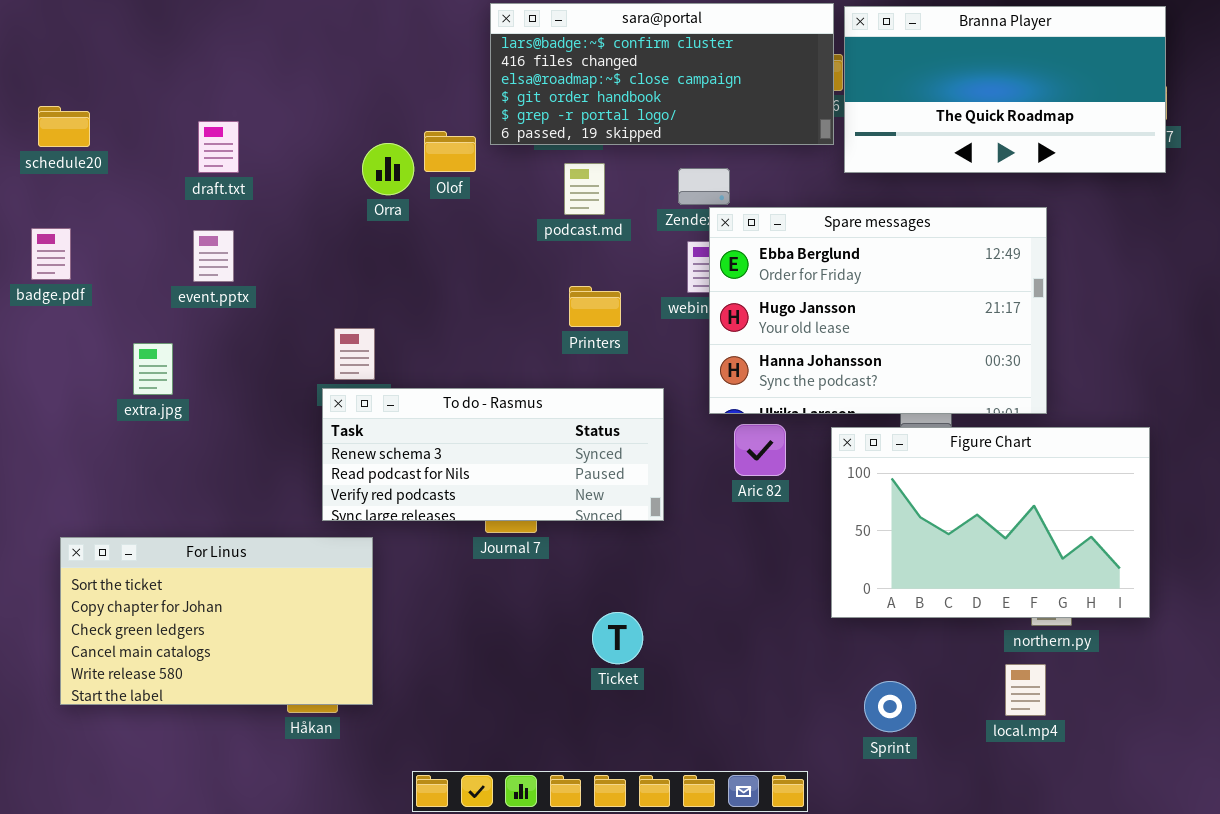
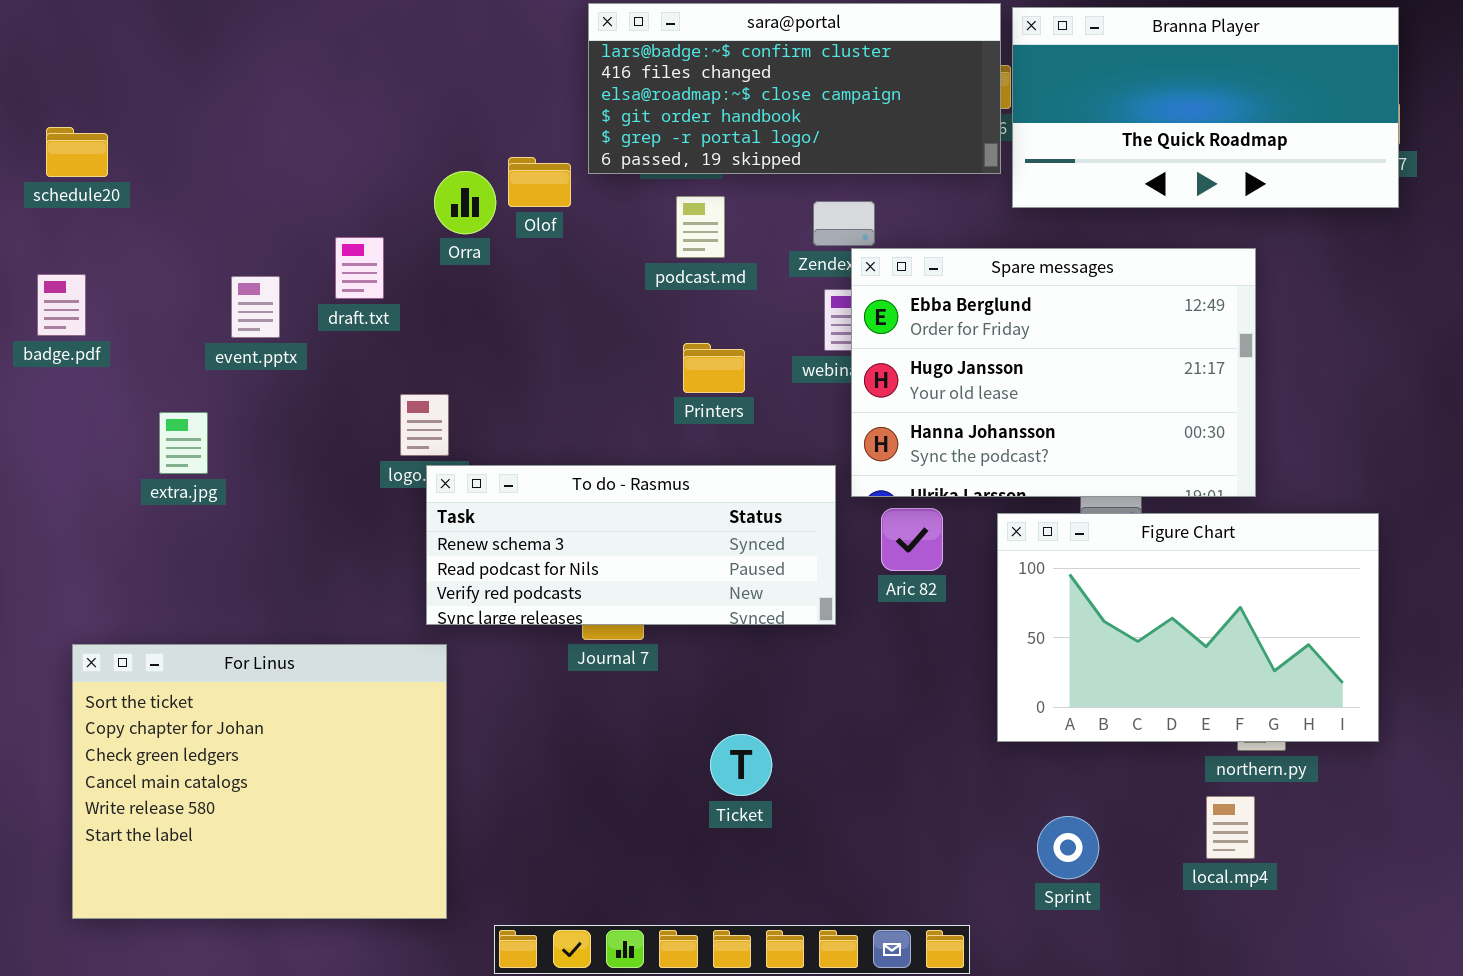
draft.txt: [198,121,239,173] -> [335,237,384,299], moved
To do - Rasmus: [322,388,664,521] -> [426,465,836,625], moved
For Linus: [60,537,373,705] -> [72,644,447,919], resized

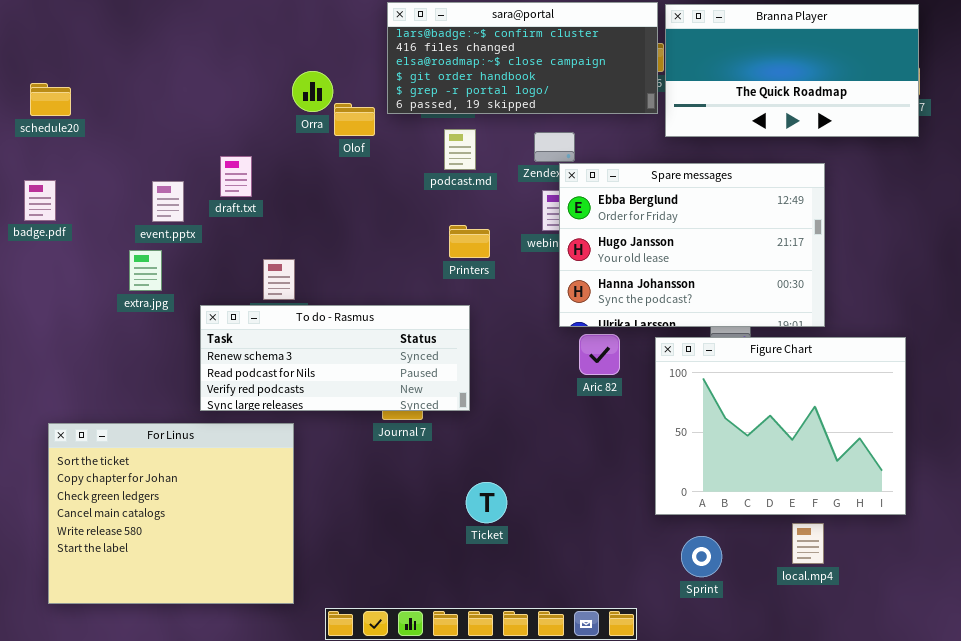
Orra: [434,171,496,234] -> [292,71,333,112], moved
extra.jpg: [159,412,208,474] -> [129,250,162,291], moved
To do - Rasmus: [426,465,836,625] -> [200,305,470,411], moved
Figure Chart: [997,513,1379,742] -> [655,337,906,515], resized

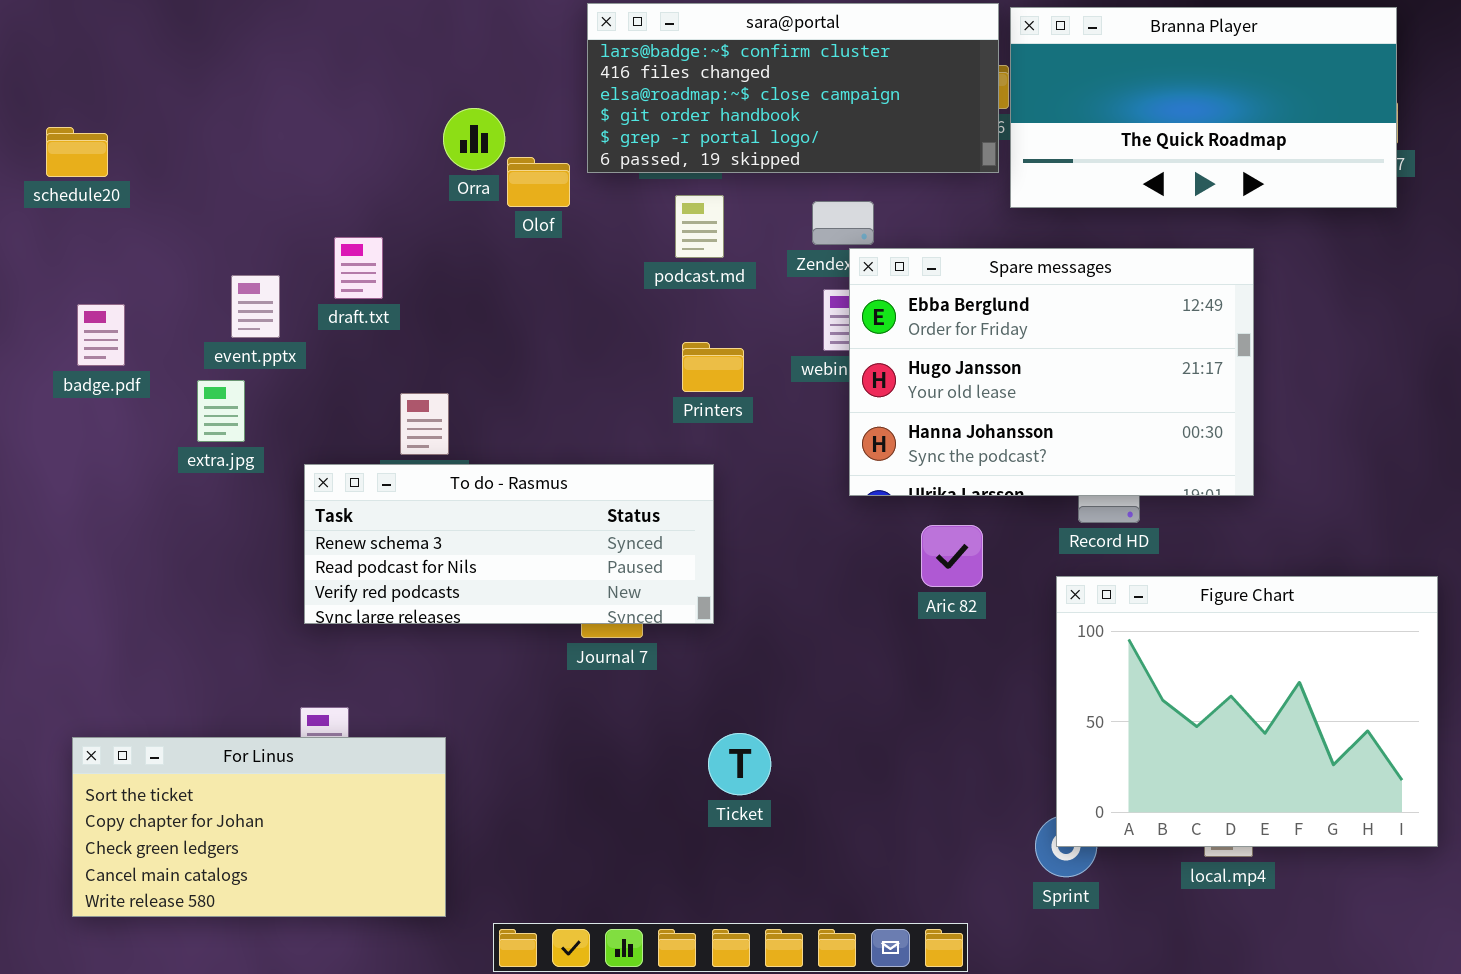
badge.pdf: [24,180,56,221] -> [77,304,125,366], moved
Aric 82: [579,334,620,375] -> [921,525,983,587], moved
Figure Chart: [655,337,906,515] -> [1056,576,1438,847], moved
For Linus: [48,423,294,604] -> [72,737,446,917], resized

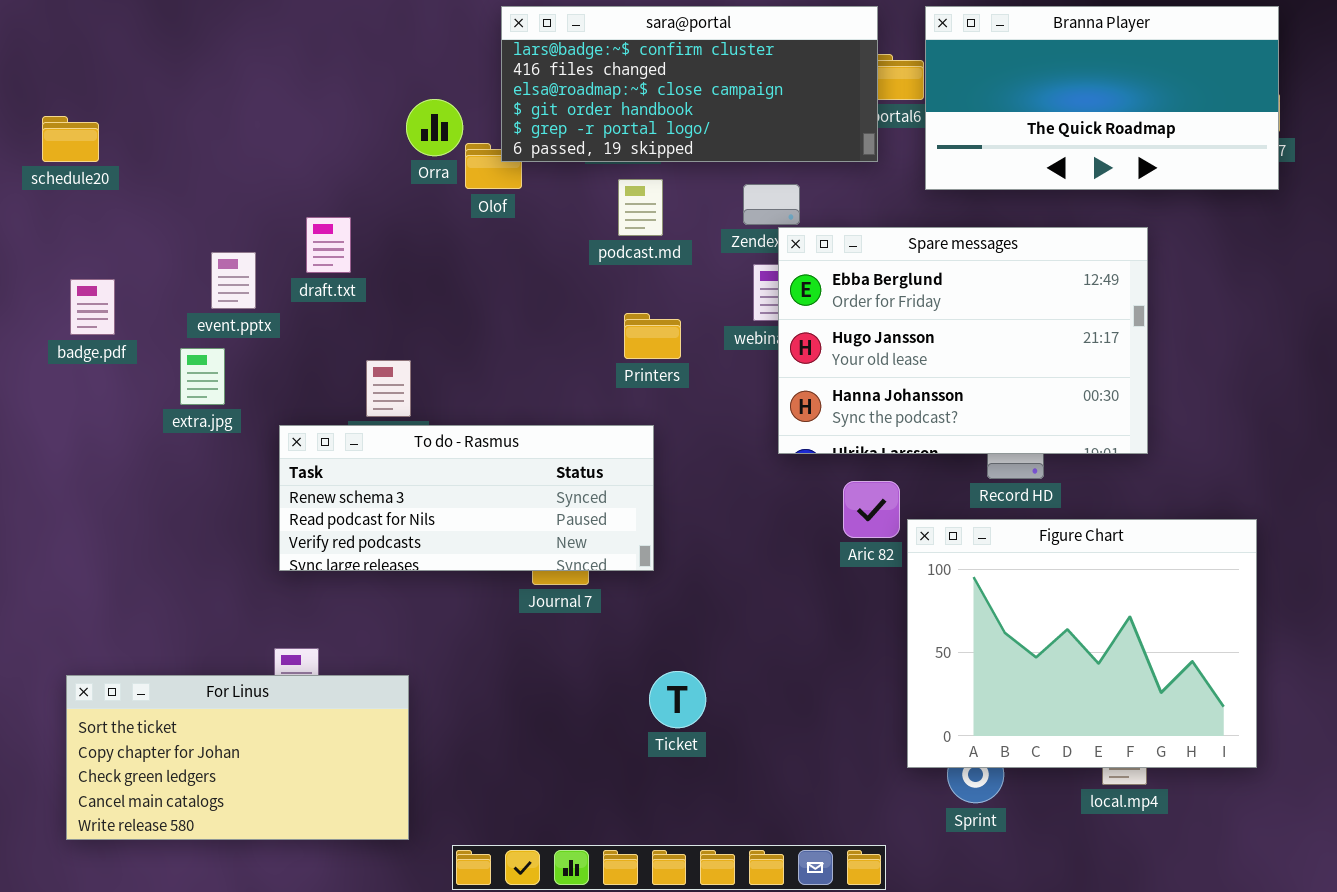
sara@portal: [587,3,999,173] -> [501,6,878,162], moved
Figure Chart: [1056,576,1438,847] -> [907,519,1257,768], moved

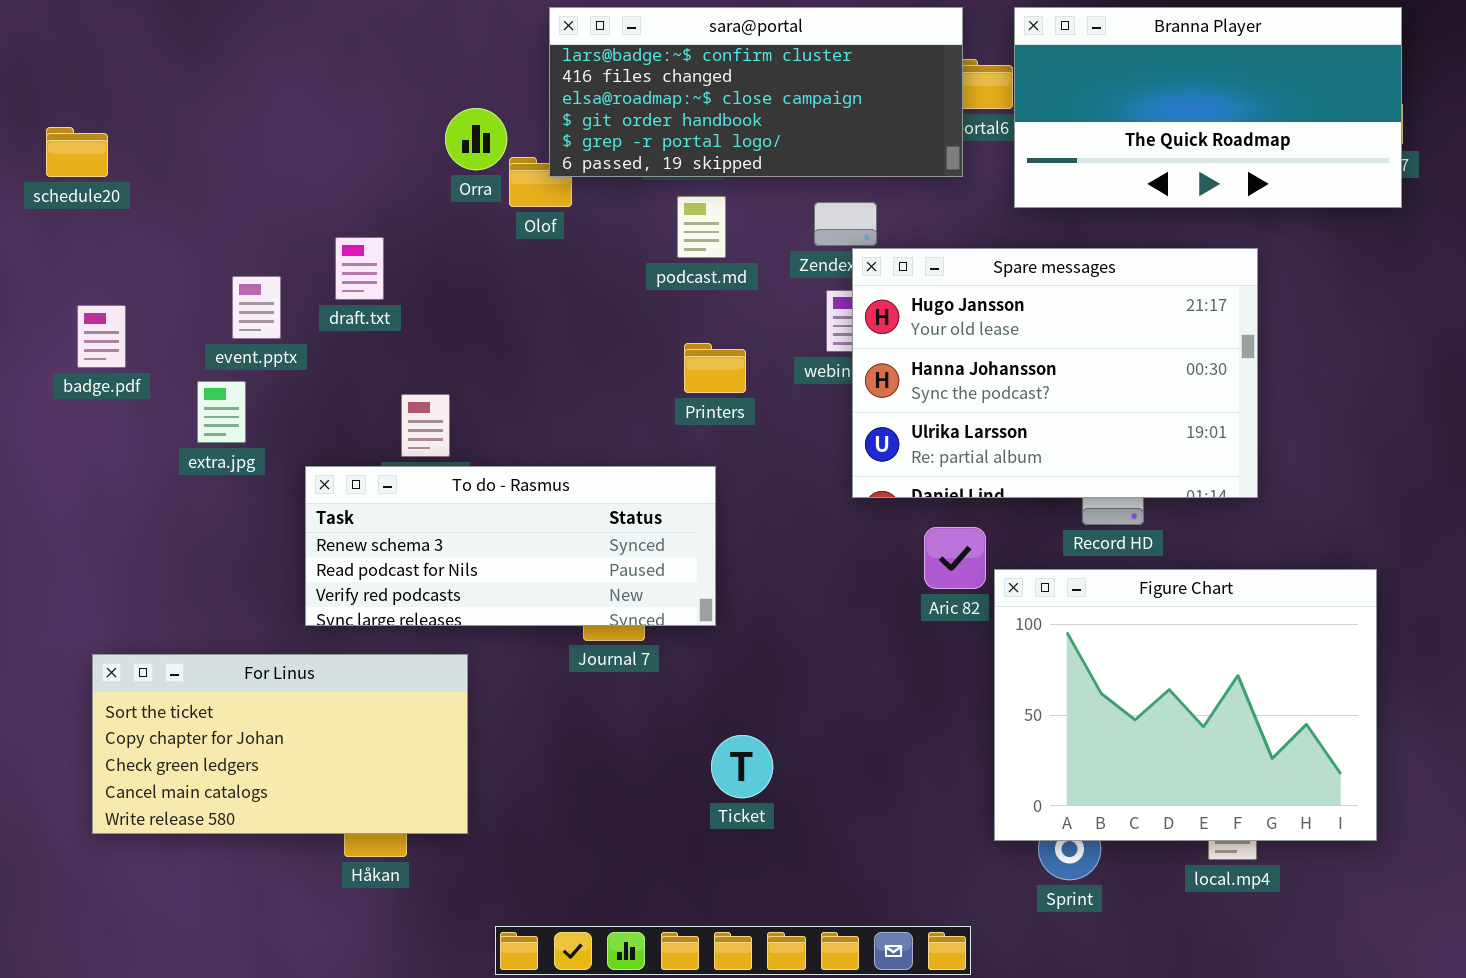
Spare messages: [778,227,1148,454] -> [852,248,1258,498], scrolled down 1 row
For Linus: [66,675,409,840] -> [92,654,468,834], moved

